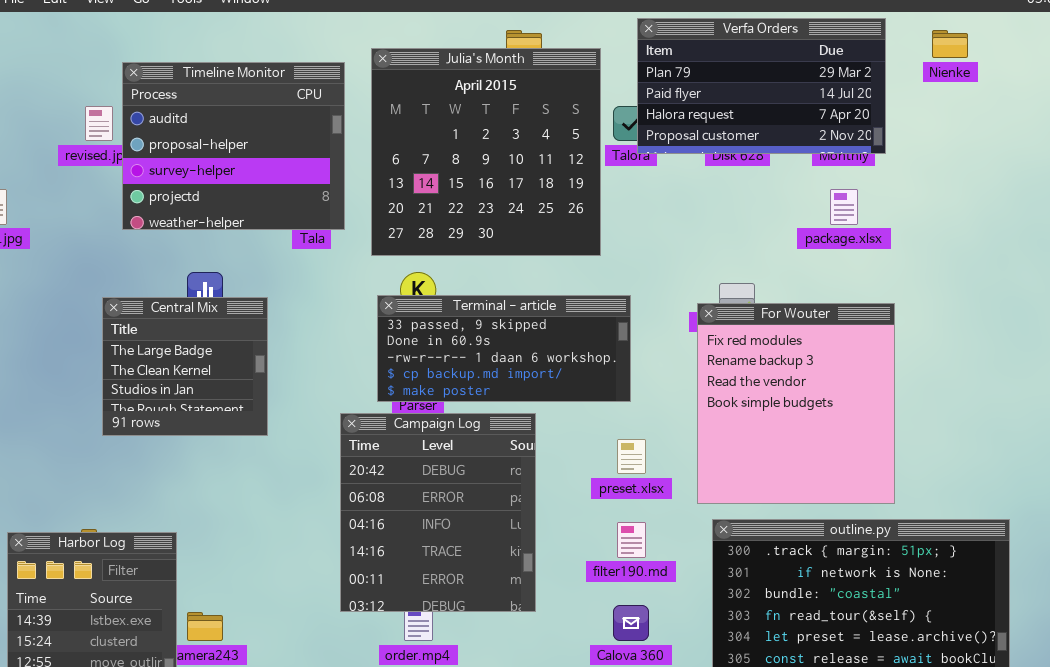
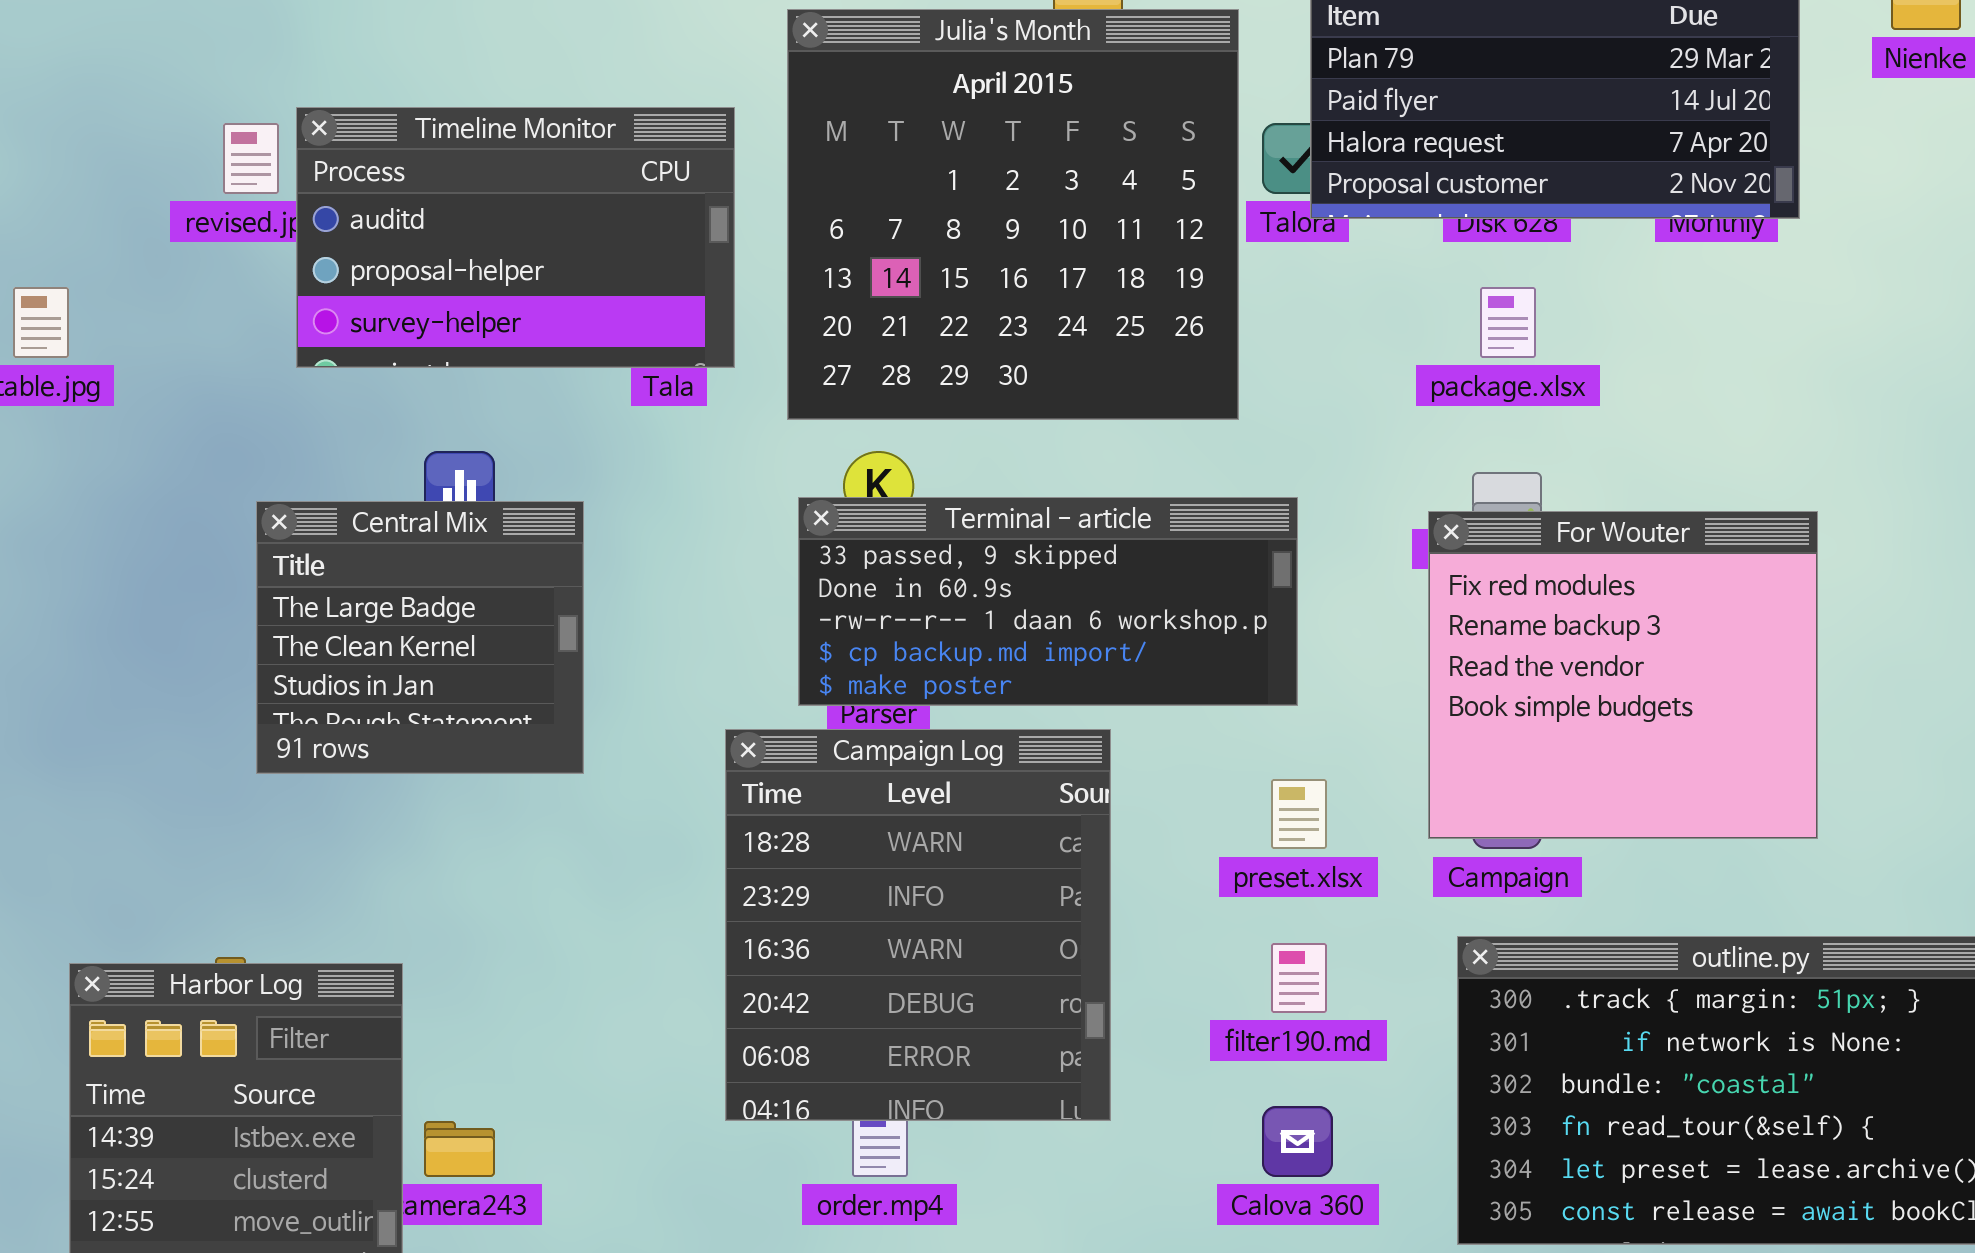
Timeline Monitor: [122,62,345,230] -> [296,107,735,368], resized
package.xlsx: [830,189,858,225] -> [1480,287,1536,358], moved
For Wouter: [697,303,895,504] -> [1428,511,1818,839], resized
Campaign Log: [340,413,536,612] -> [725,729,1111,1121], scrolled up 3 rows

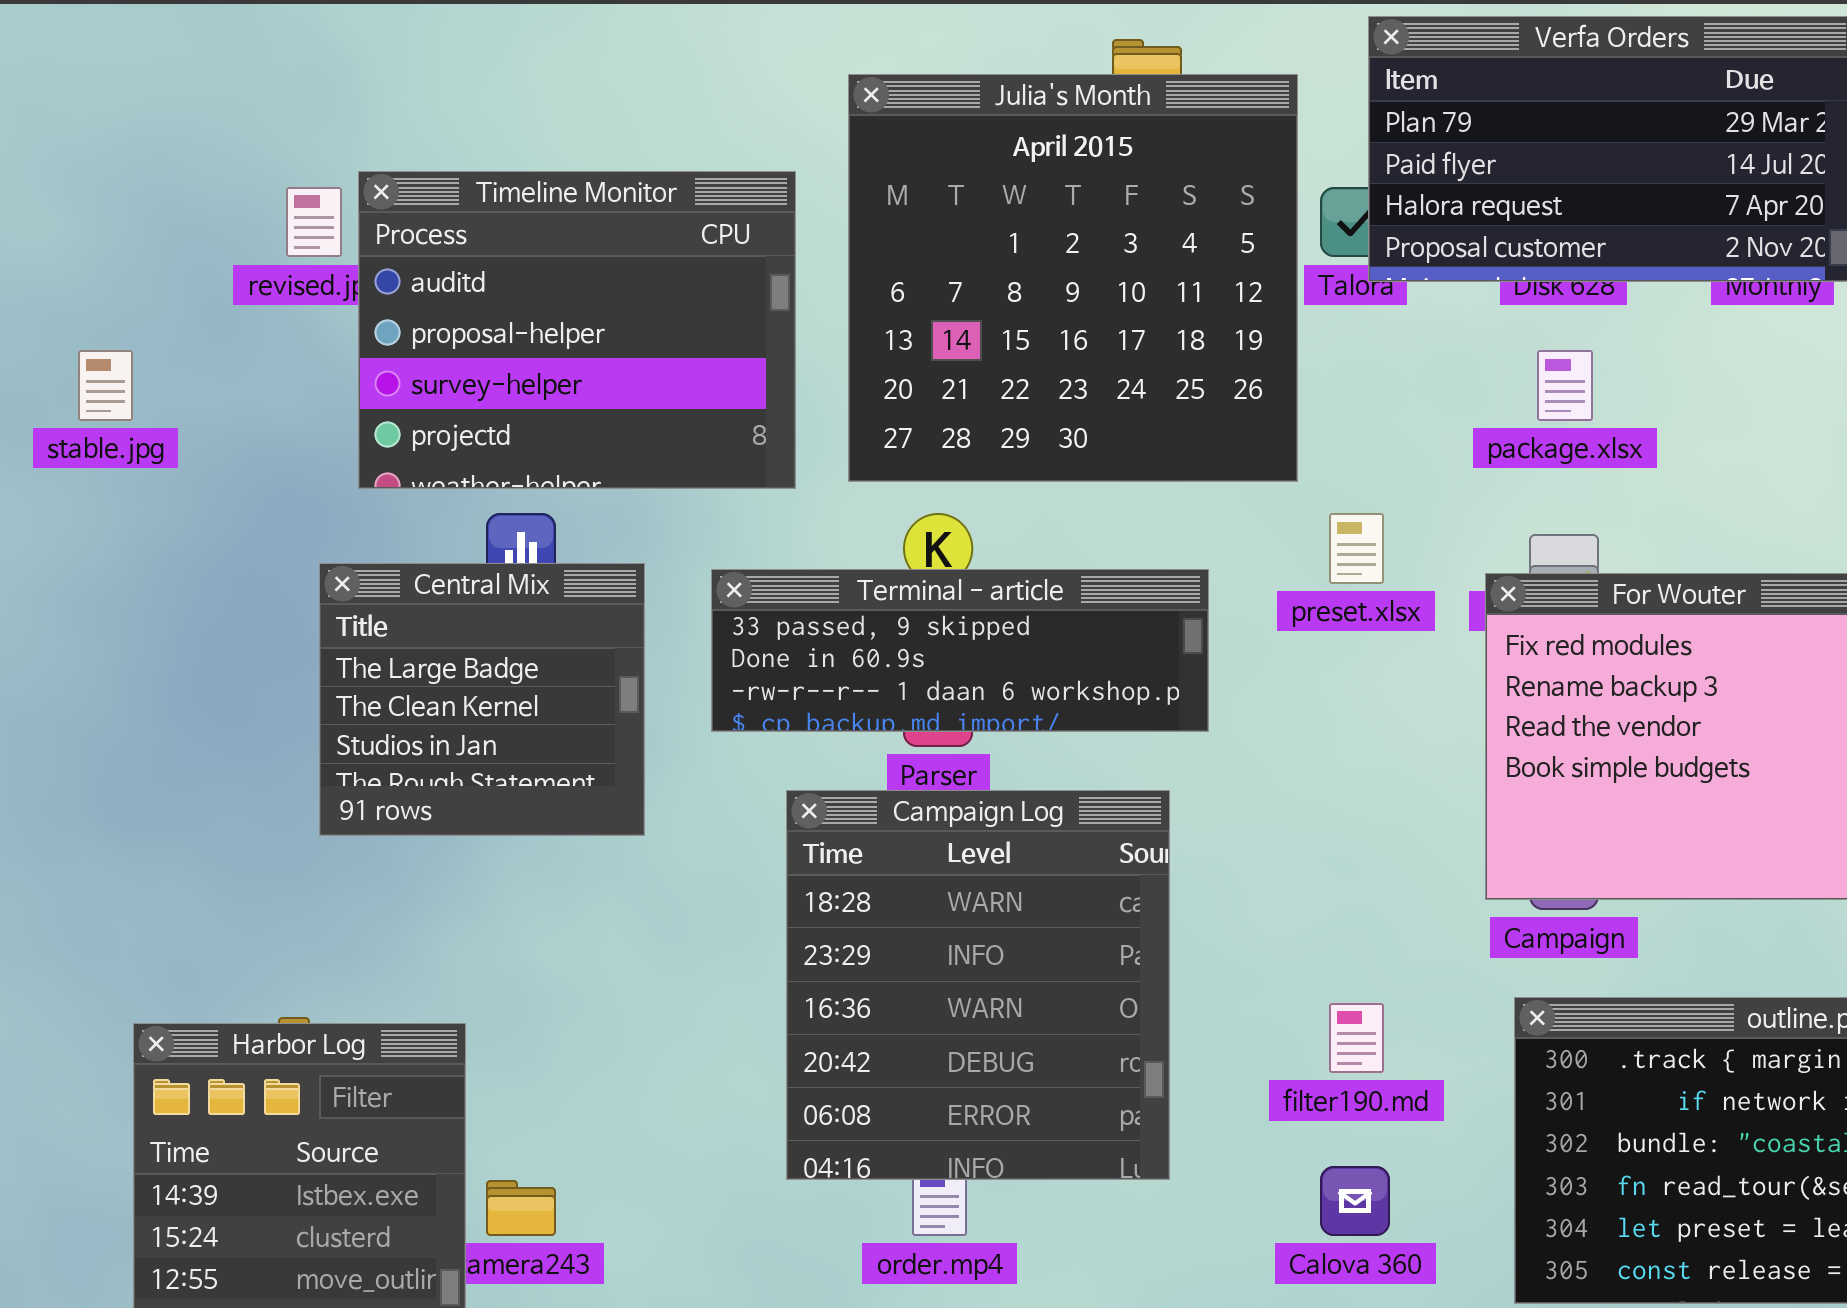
Timeline Monitor: [296,107,735,368] -> [358,171,796,489], resized
Terminal - article: [798,497,1298,706] -> [711,569,1209,732], moved, resized
preset.xlsx: [1271,779,1327,849] -> [1329,513,1384,584], moved

